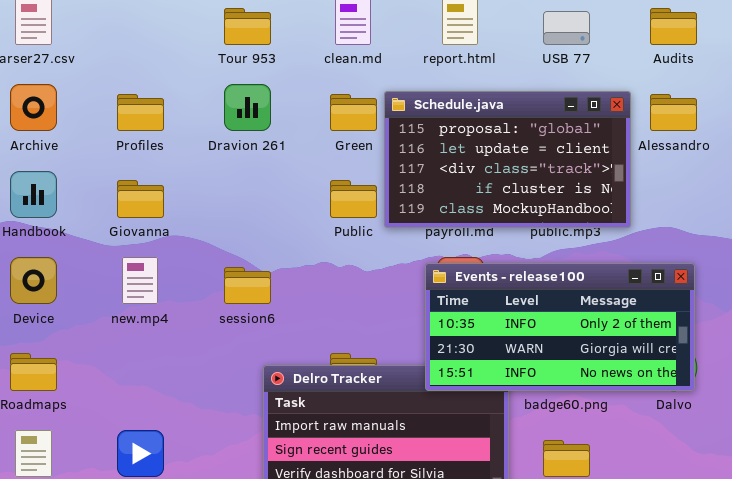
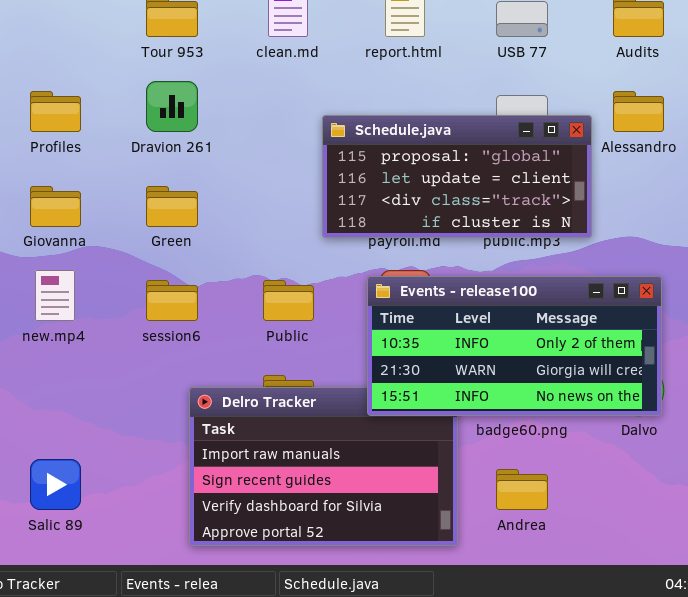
Schedule.java: [384,91,631,228] -> [322,115,592,238], resized
Green: [330,94,377,131] -> [146,186,198,227], moved
Public: [330,180,377,218] -> [263,280,314,321], moved

